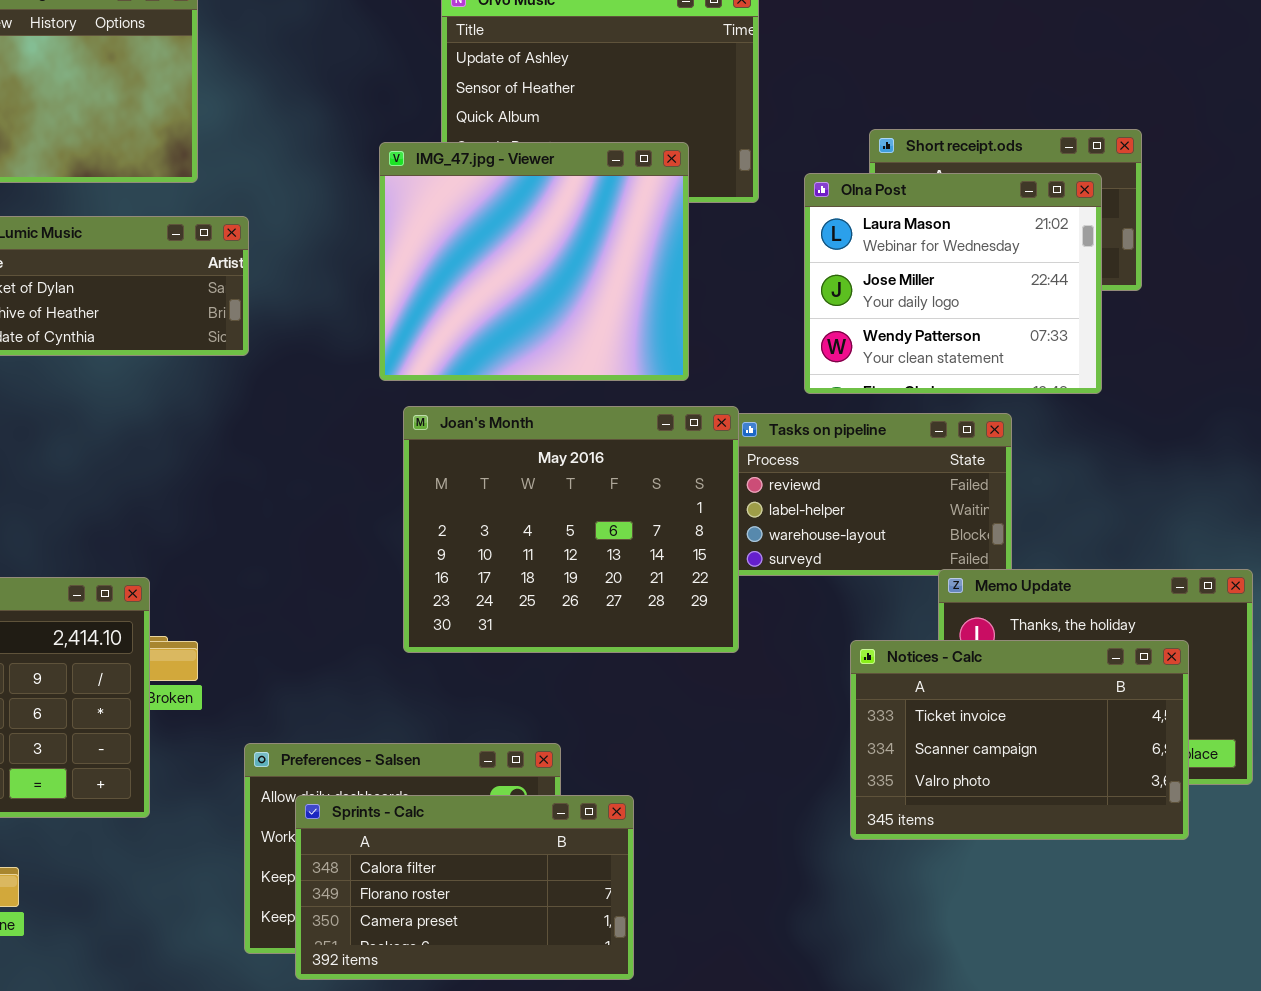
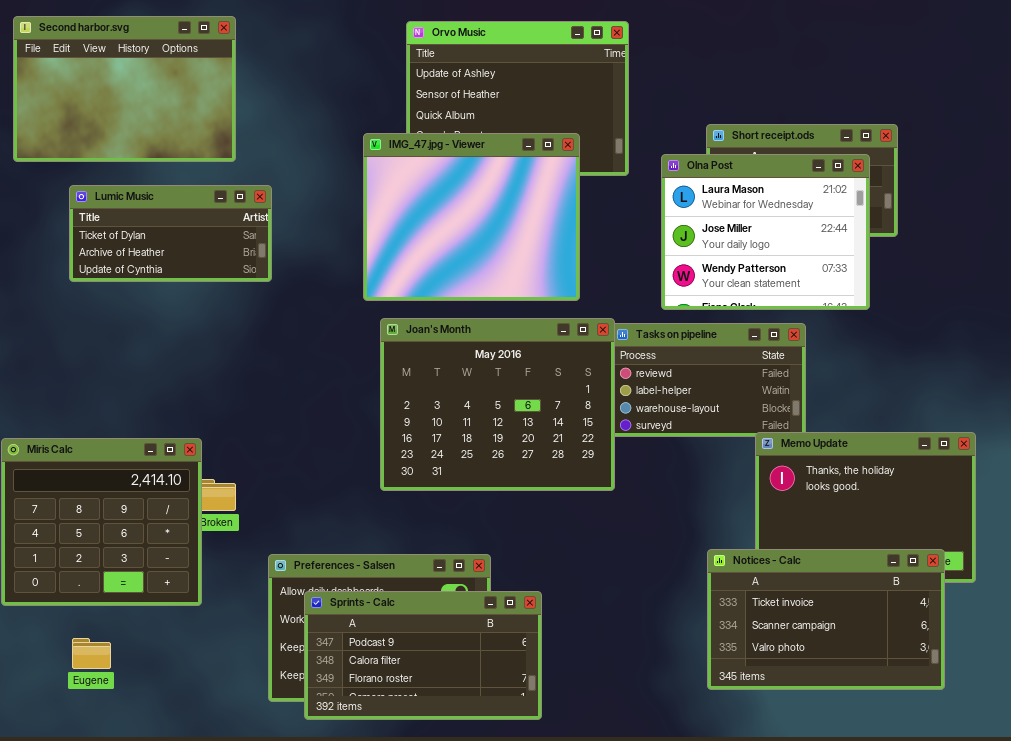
Notices - Calc: [850,640,1189,840] -> [707,549,945,690], moved
Sprints - Calc: [295,795,634,980] -> [304,591,542,720], scrolled up 1 row

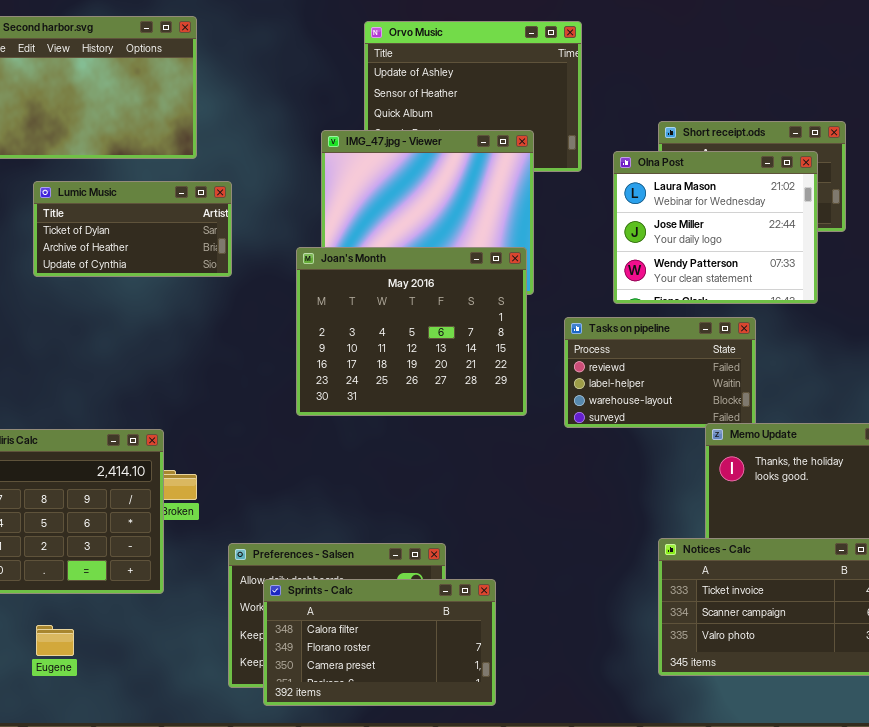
Joan's Month: [380,318,615,491] -> [296,247,527,416], moved
Sprints - Calc: [304,591,542,720] -> [263,579,496,706], scrolled down 1 row

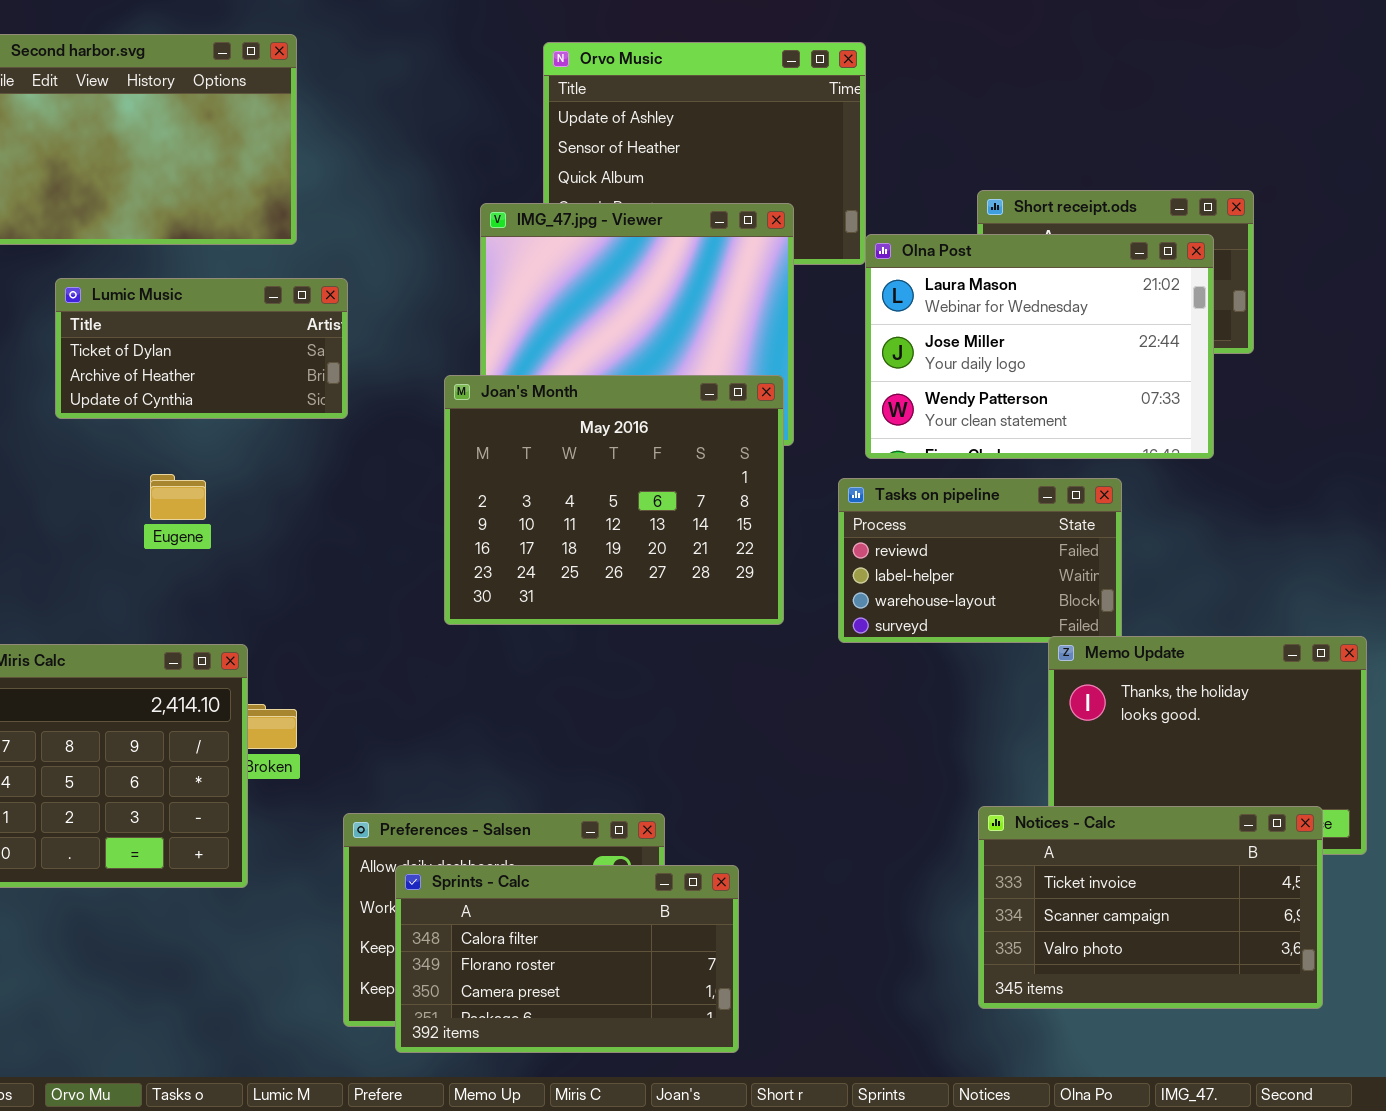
Olna Post: [613,151,818,304] -> [865,234,1214,459], resized
Eugene: [36,625,74,656] -> [150,474,206,520], moved

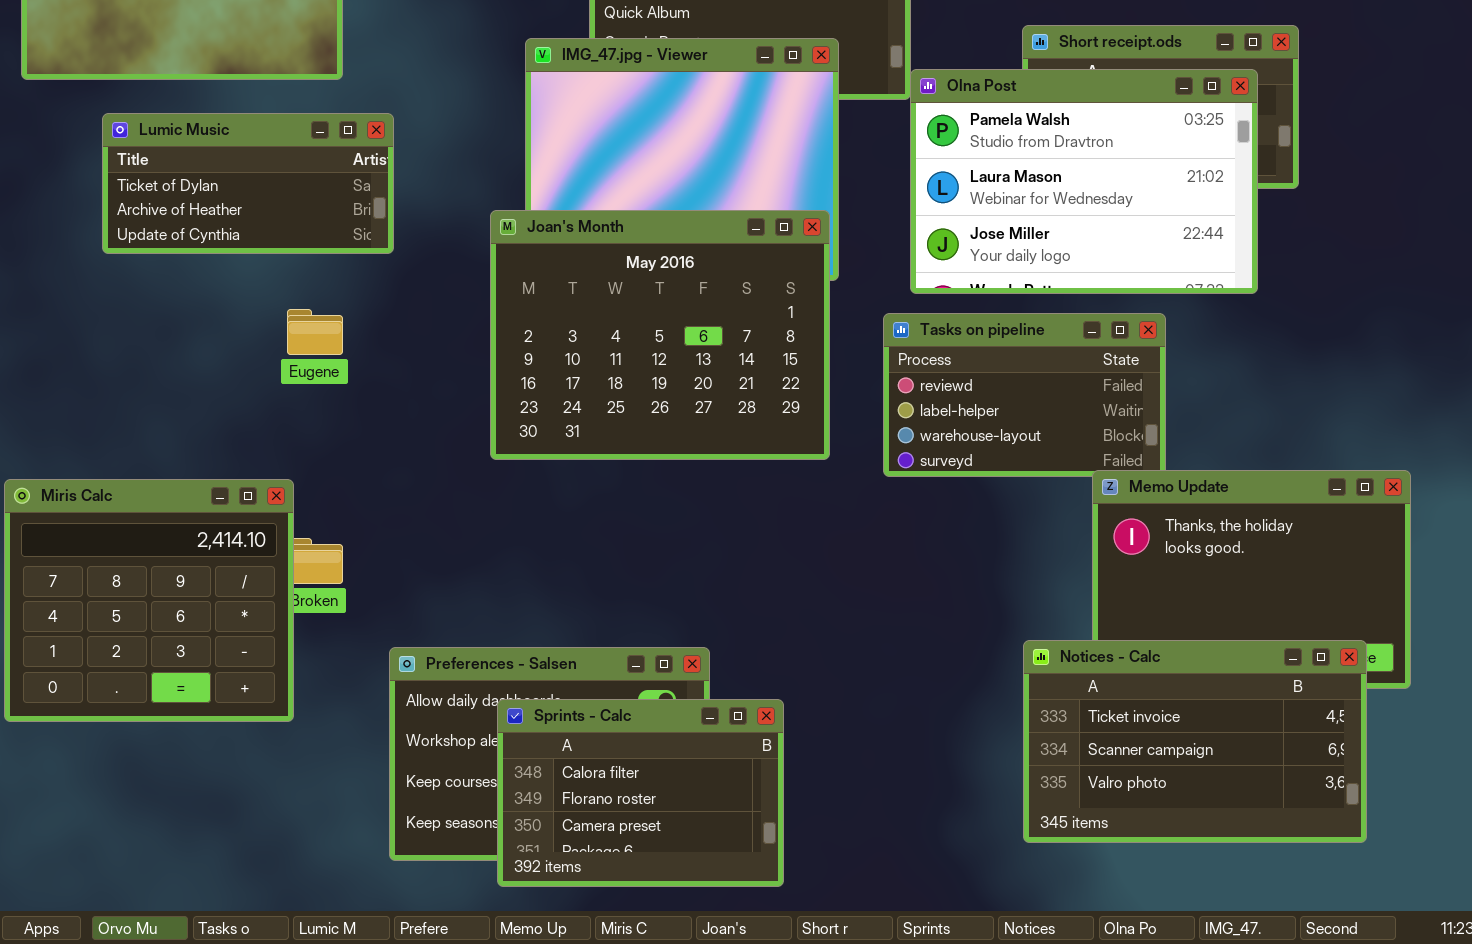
Olna Post: [865,234,1214,459] -> [910,69,1258,294], scrolled up 1 row
Eugene: [150,474,206,520] -> [287,309,343,355], moved
Sprints - Calc: [395,865,739,1053] -> [497,699,784,887], resized

